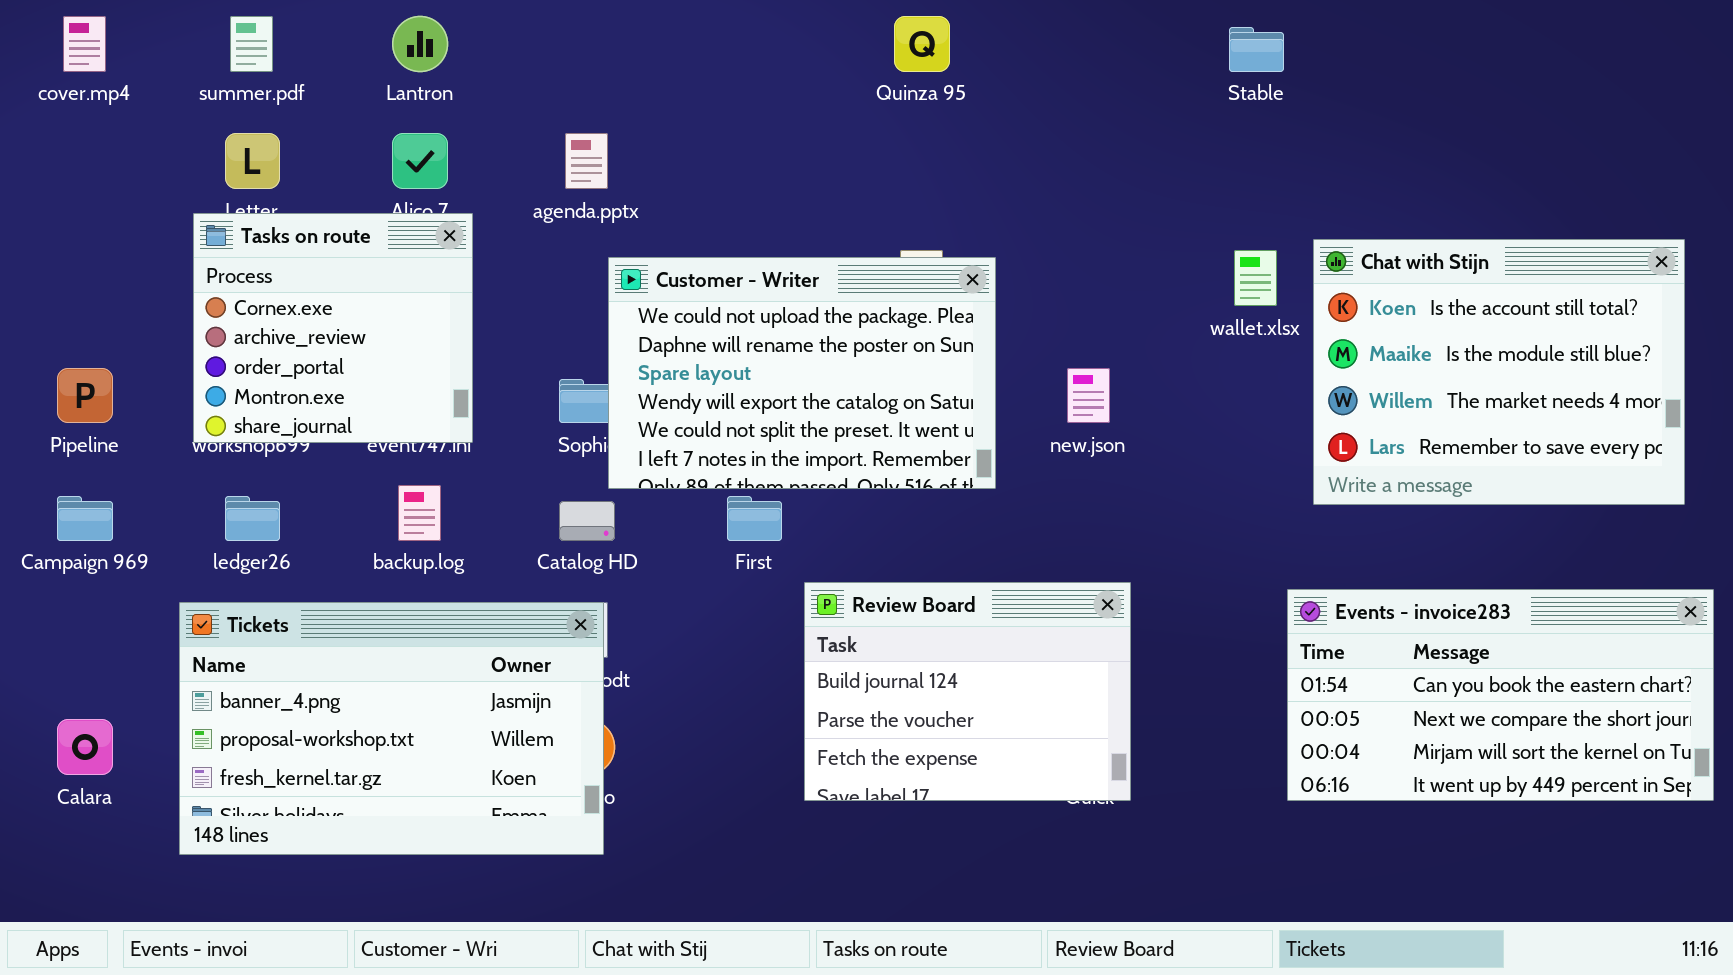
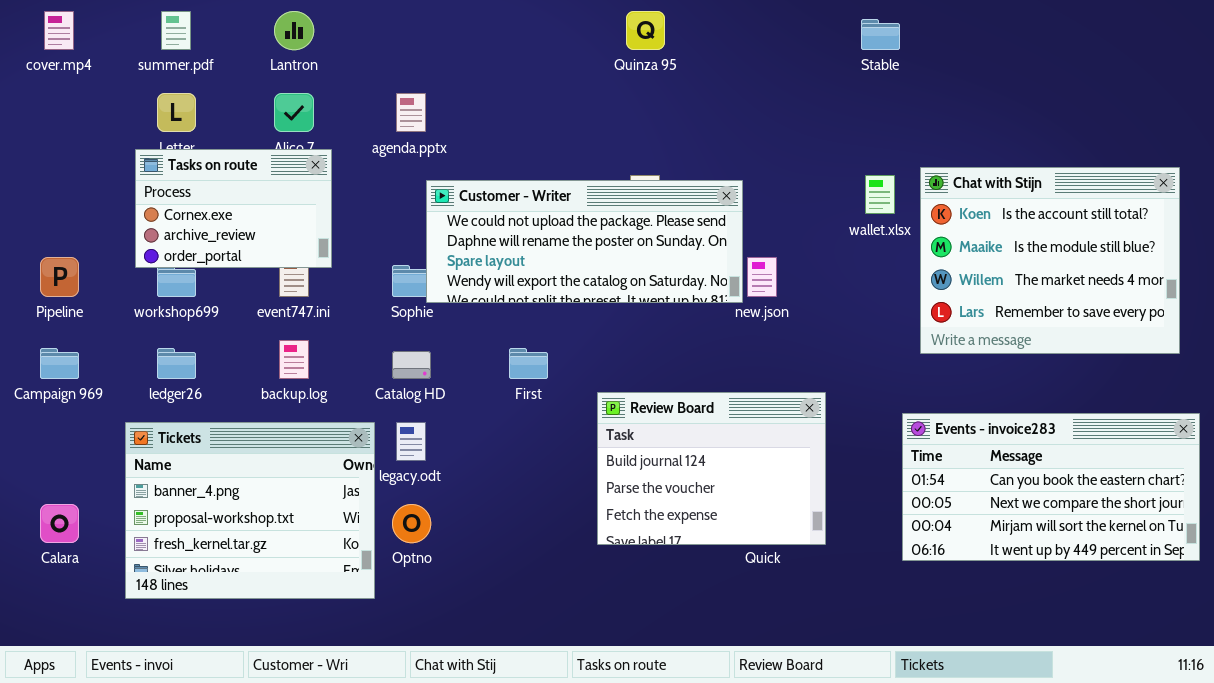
Tasks on route: [193,213,473,443] -> [135,149,332,268], resized
Customer - Writer: [608,257,996,489] -> [426,180,743,303], resized
Review Board: [804,582,1131,801] -> [597,392,826,545], moved
Tickets: [179,602,604,855] -> [125,422,375,599], resized

